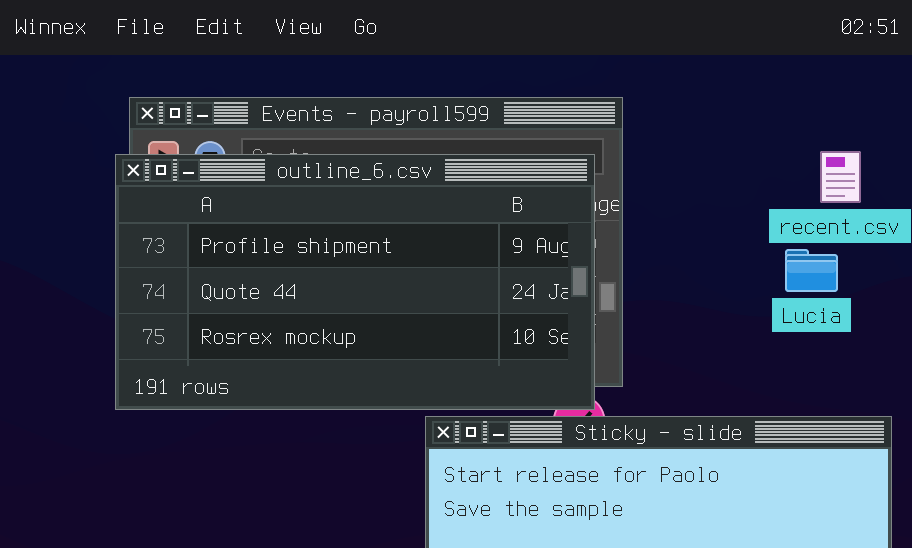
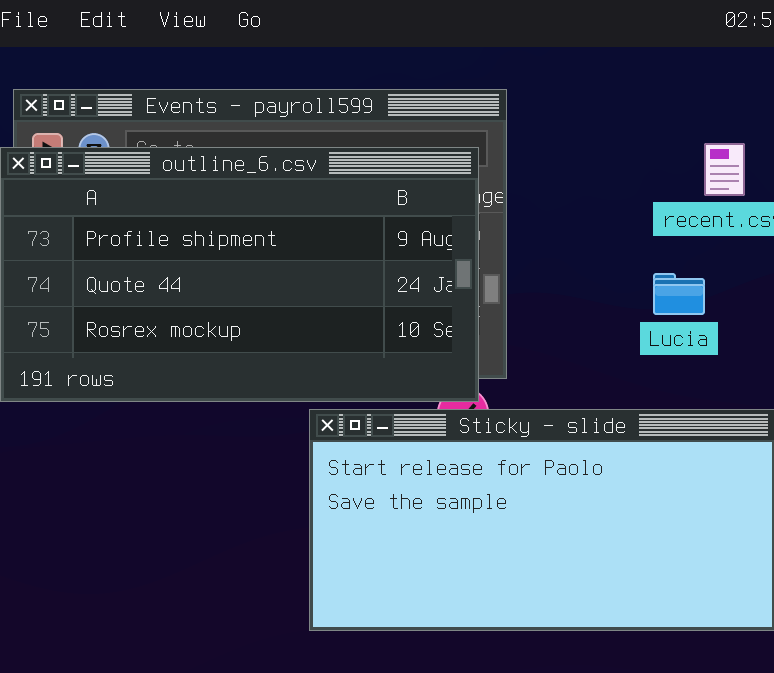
Lucia: [785,249,838,292] -> [653,273,705,315], moved

